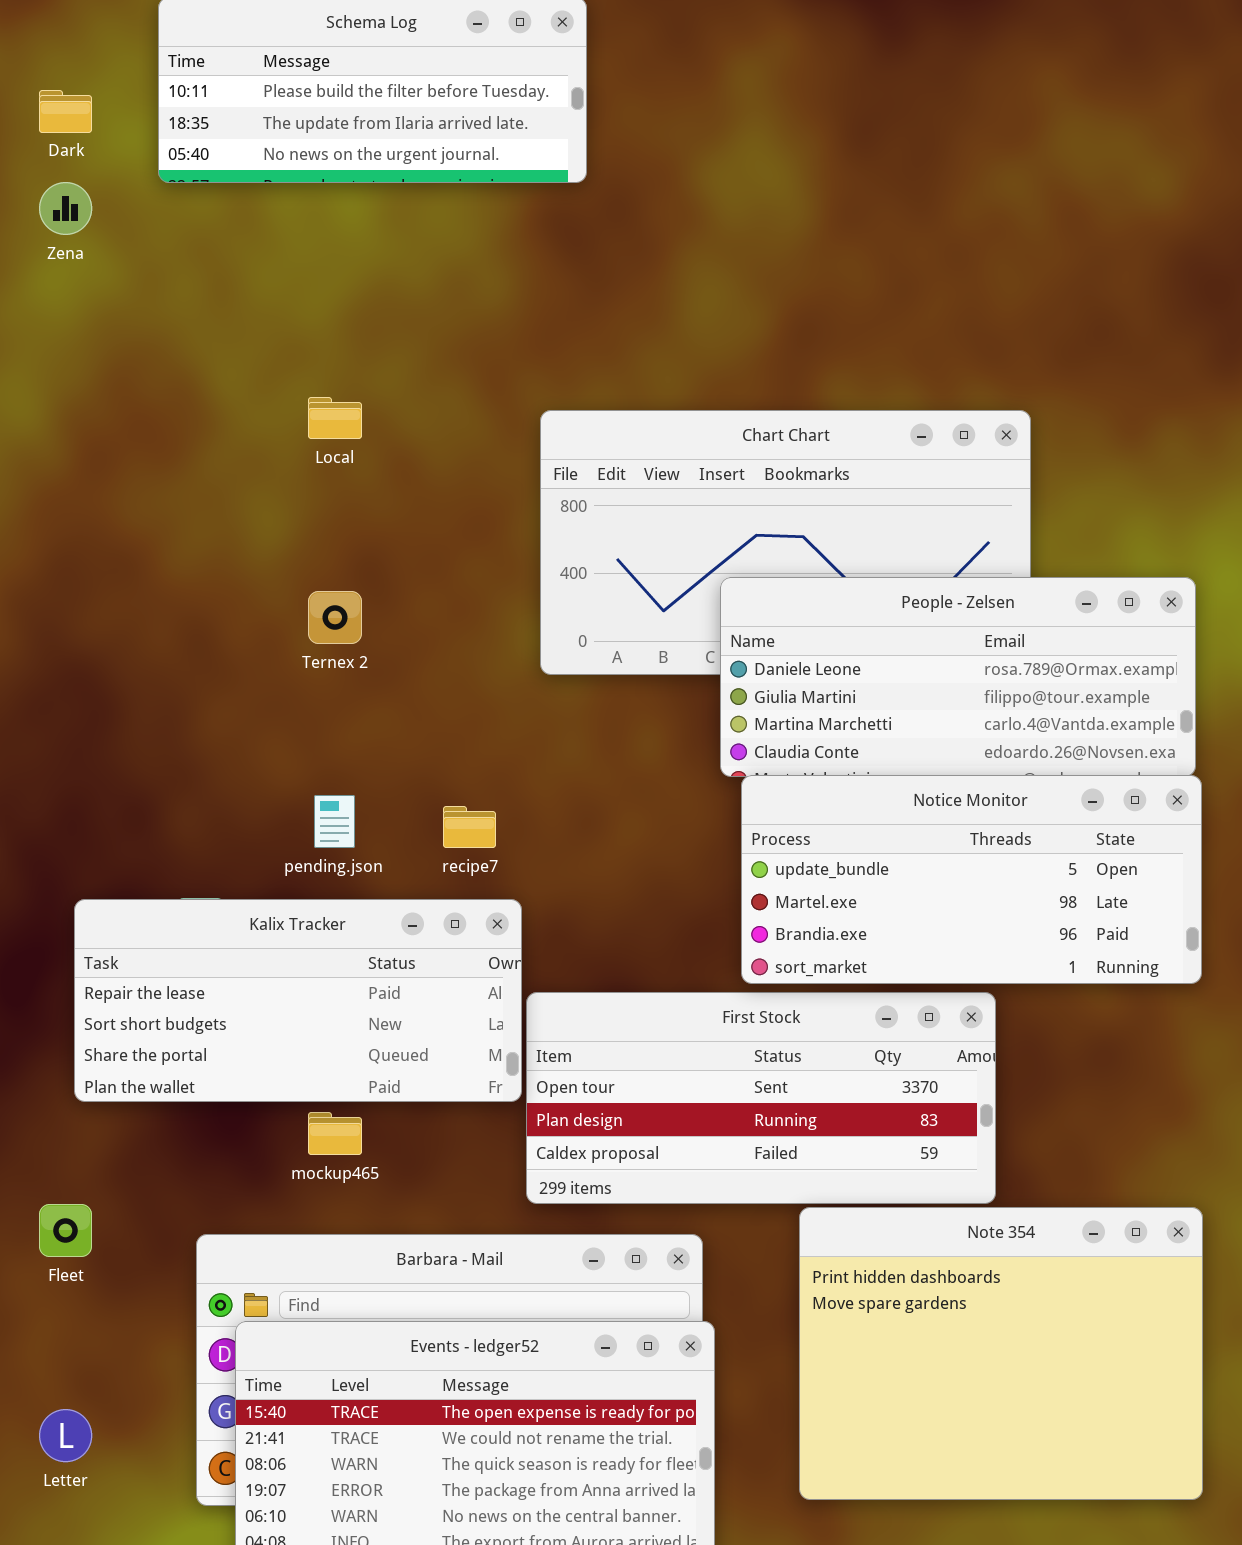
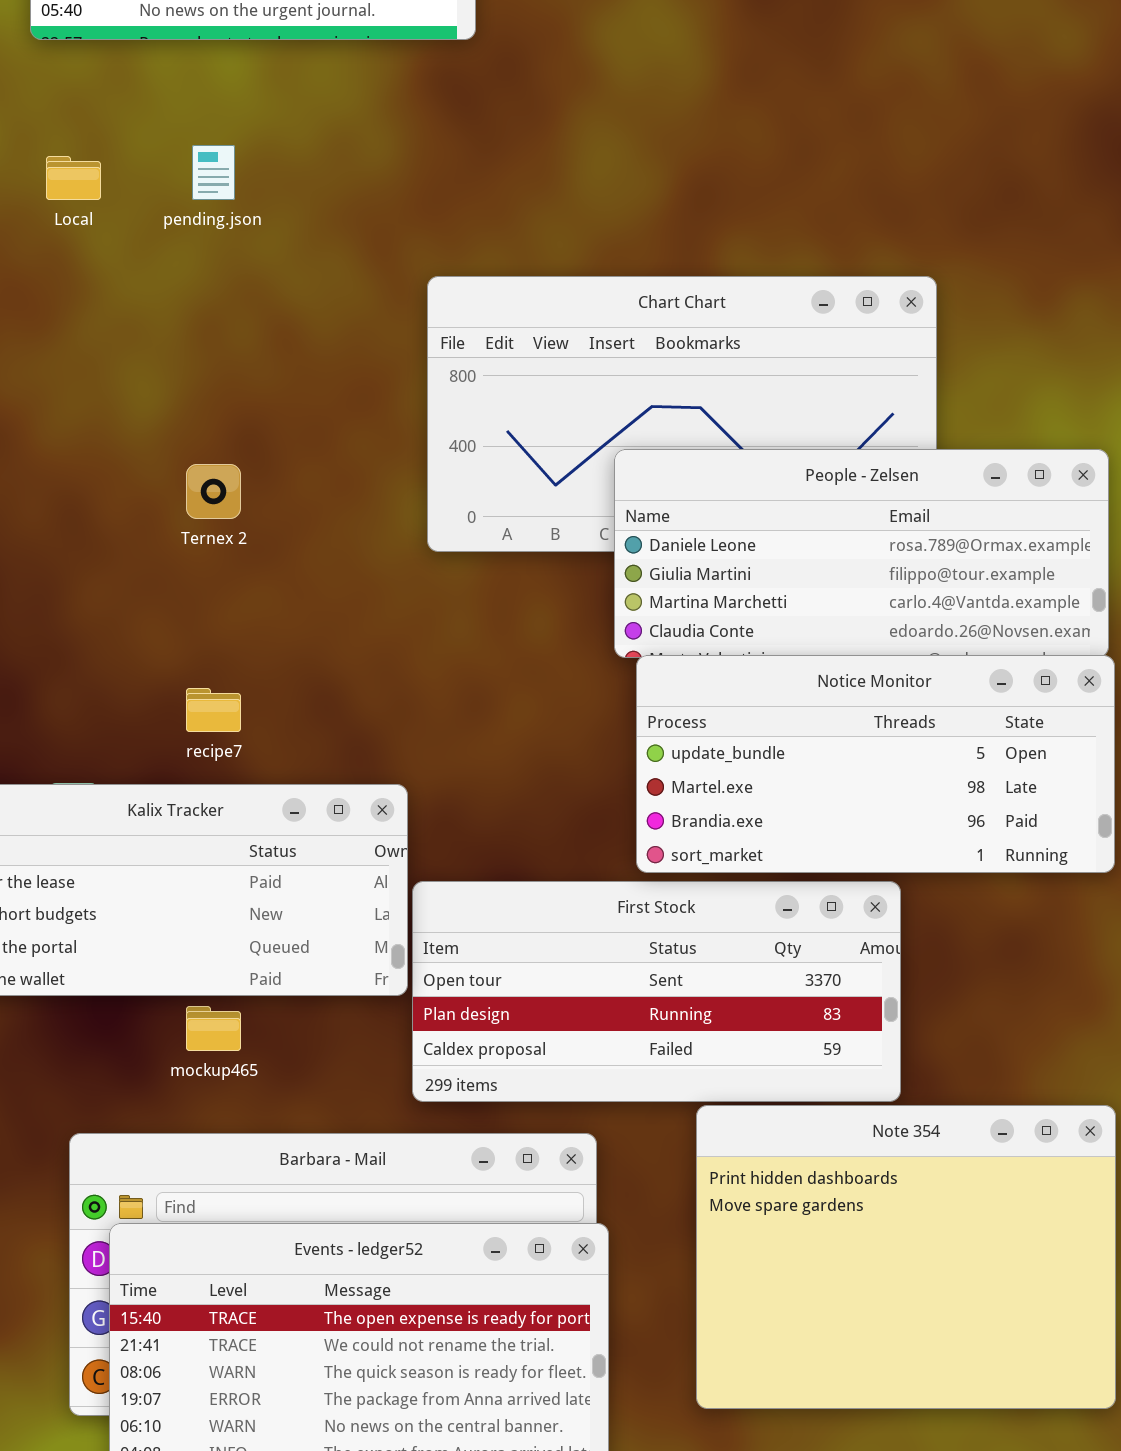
Local: [308,397,362,439] -> [46,156,101,200], moved
pending.json: [314,795,355,848] -> [192,145,235,200], moved
recipe7: [443,806,496,848] -> [186,688,241,732], moved

